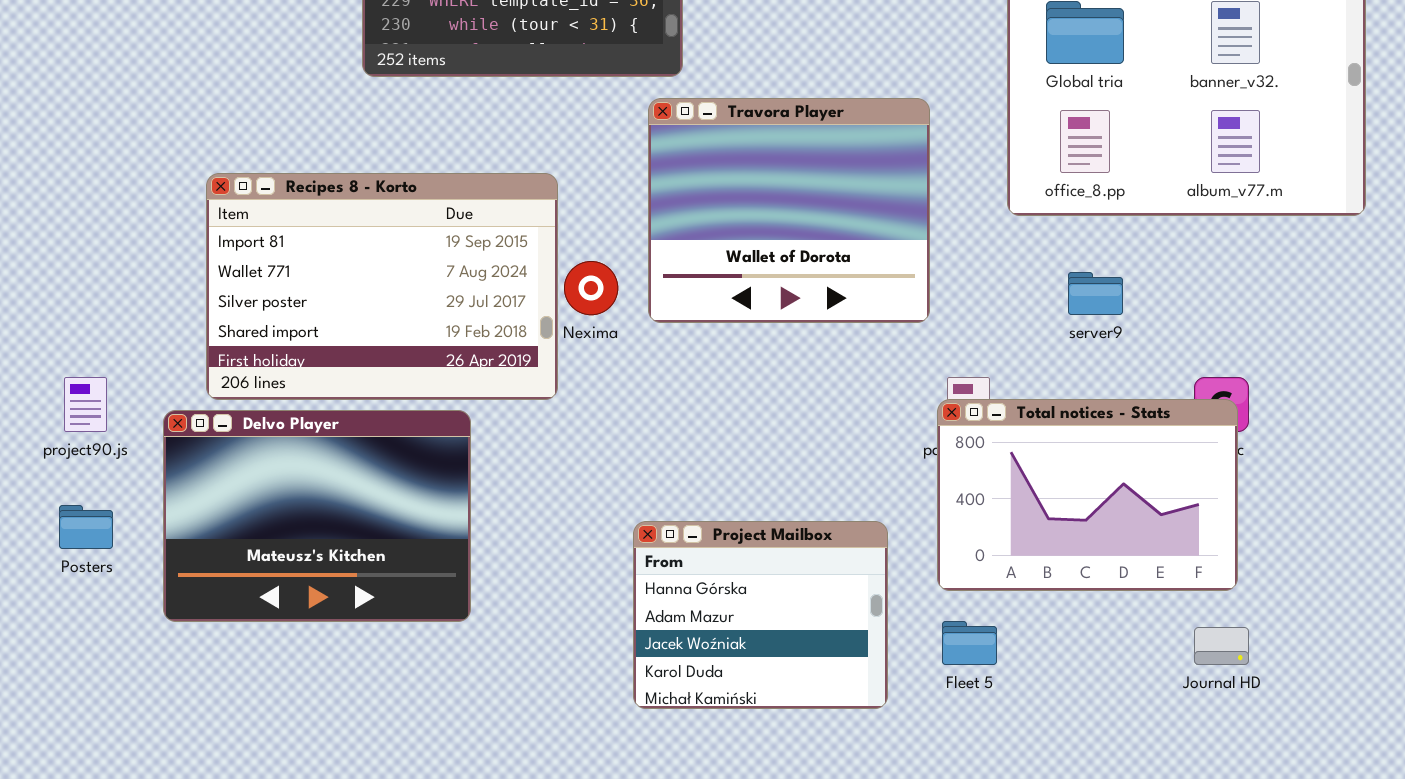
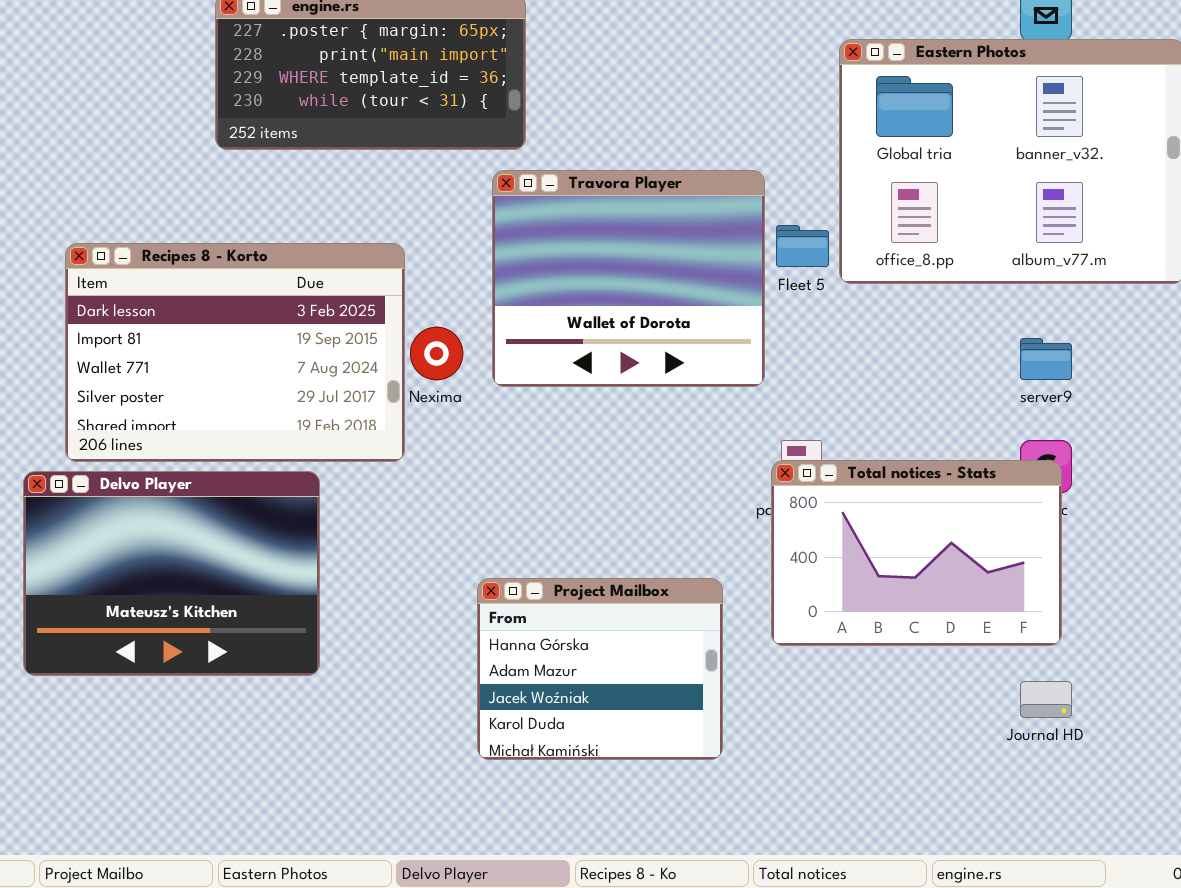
Recipes 8 - Korto: [206,173,558,400] -> [65,243,405,462], scrolled up 1 row
server9: [1068,272,1123,315] -> [1020,338,1072,380], moved
Fleet 5: [942,621,997,665] -> [776,225,829,267], moved

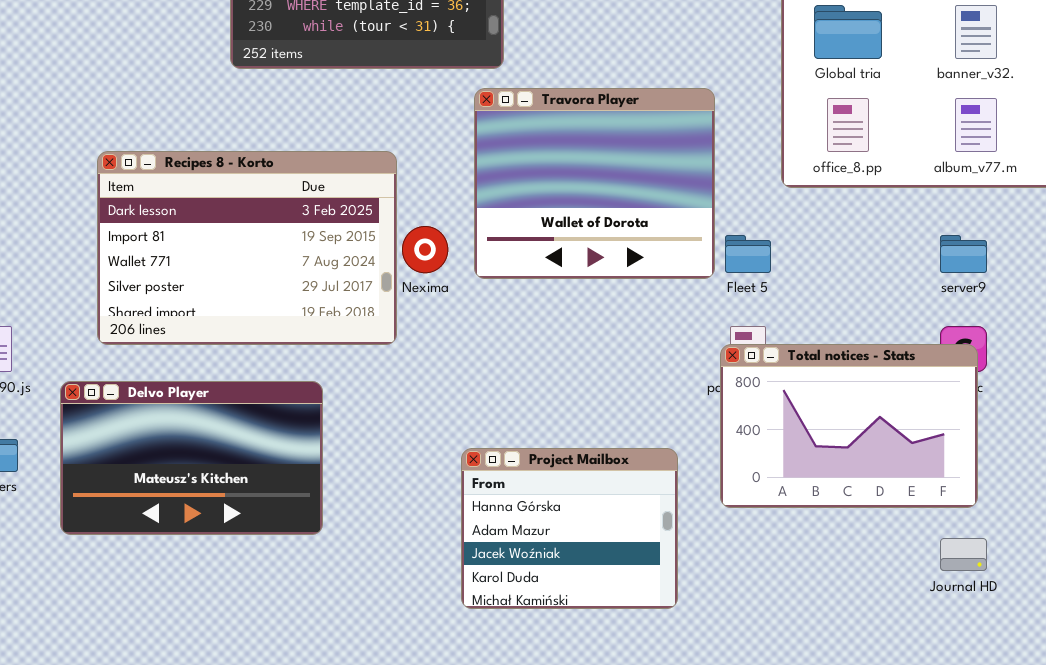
Fleet 5: [776,225,829,267] -> [725,235,771,273], moved
Delvo Player: [23,471,320,676] -> [60,381,323,535], resized

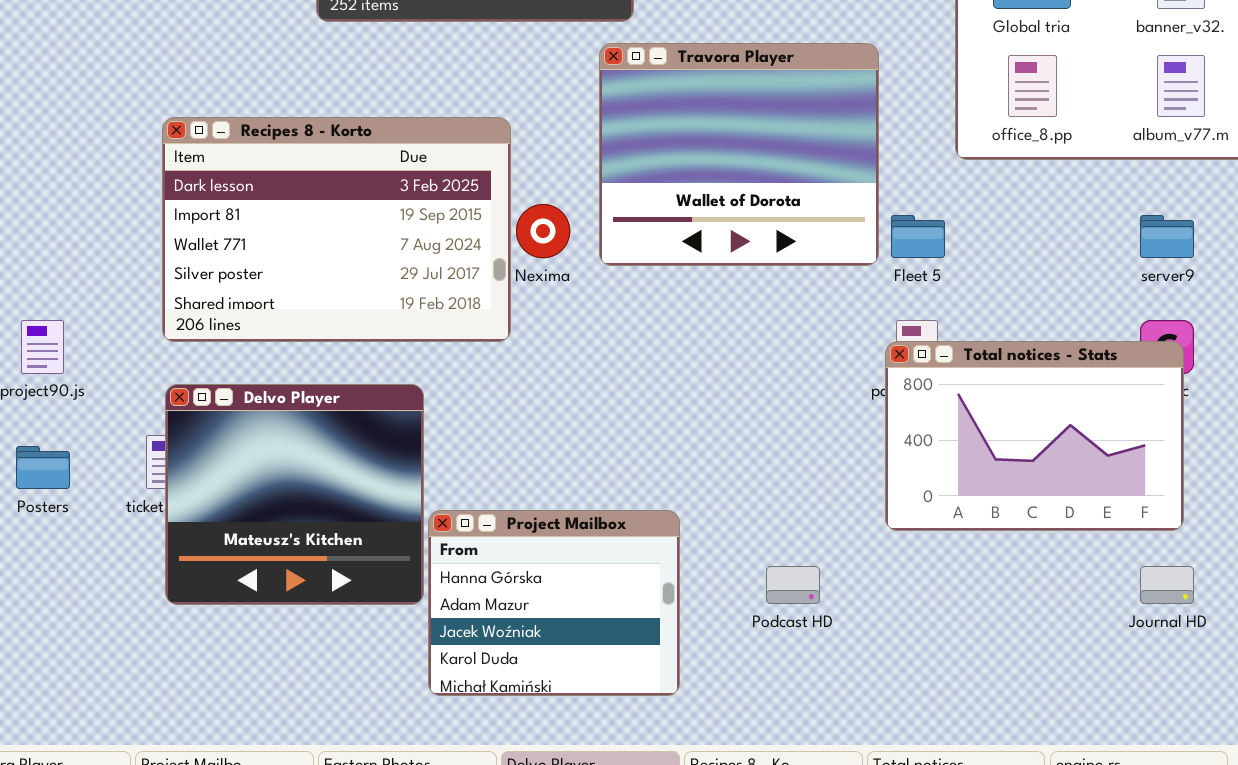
Delvo Player: [60,381,323,535] -> [165,384,424,605], resized
Project Mailbox: [461,448,678,609] -> [428,510,680,696], moved

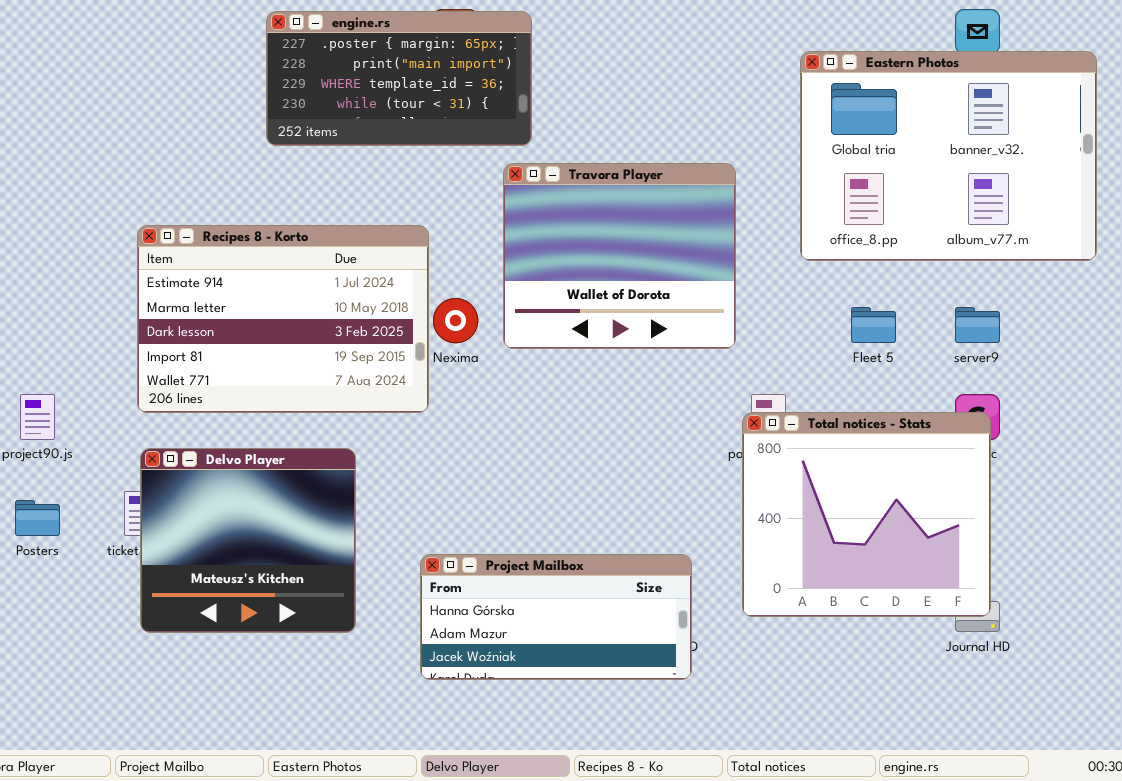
Recipes 8 - Korto: [162,117,511,342] -> [137,225,429,413], scrolled up 2 rows
Fleet 5: [891,215,945,258] -> [851,307,896,343], moved
Total notices - Stats: [885,341,1184,531] -> [742,412,991,617], resized
Project Mailbox: [428,510,680,696] -> [420,554,692,680], moved, resized

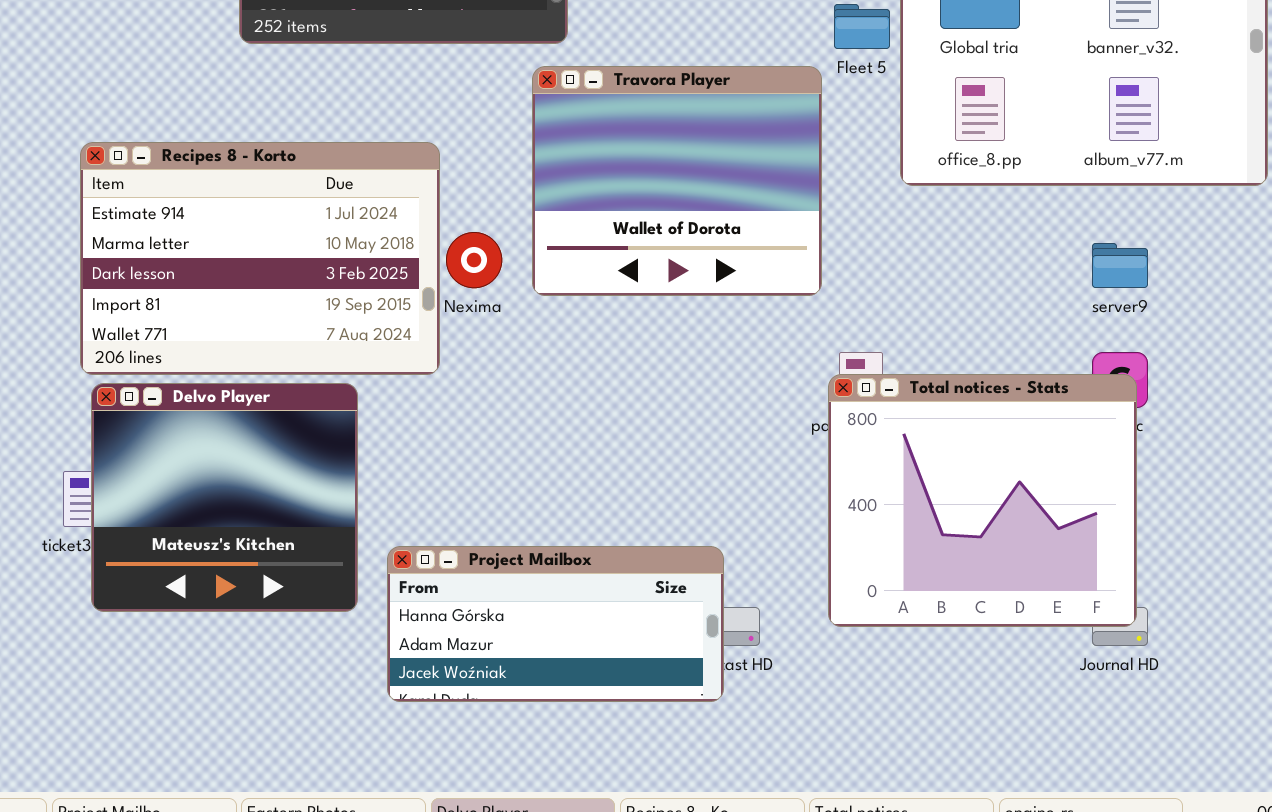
Fleet 5: [851,307,896,343] -> [834,4,890,49], moved
Delvo Player: [140,448,356,633] -> [91,383,358,612], moved
Project Mailbox: [420,554,692,680] -> [387,546,724,702], moved

